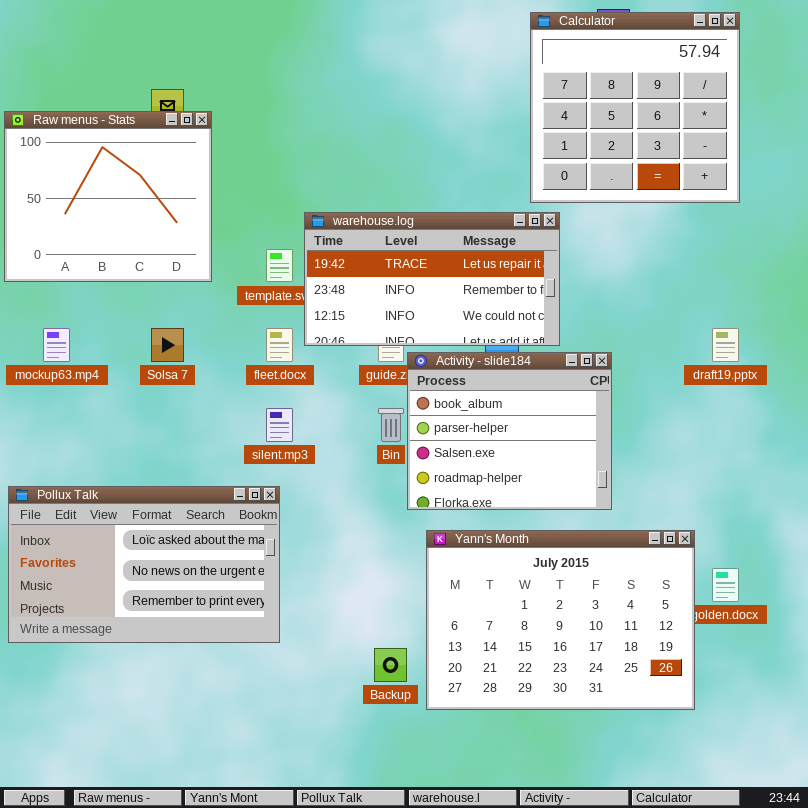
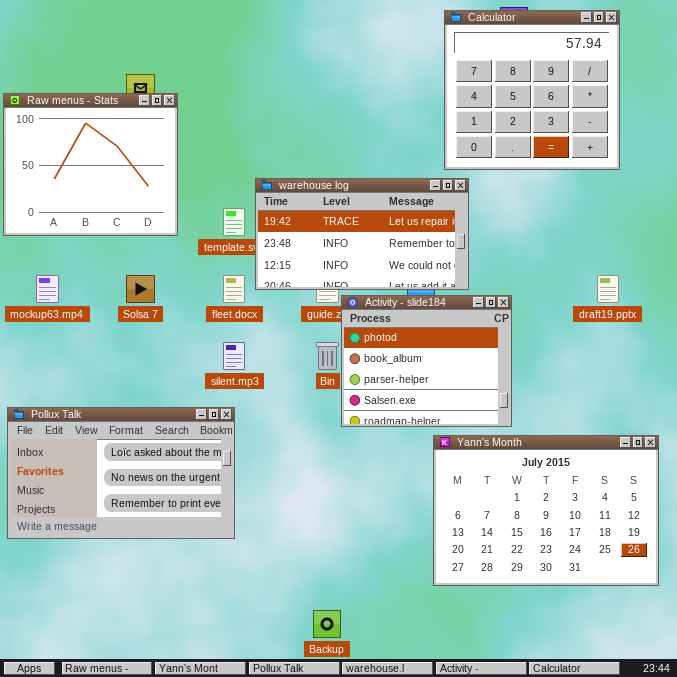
Activity - slide184: [407,352,612,510] -> [341,295,512,427], scrolled up 1 row
Yann's Month: [426,530,695,710] -> [433,435,659,586], moved
Backup: [374,648,407,682] -> [313,610,341,638], moved

